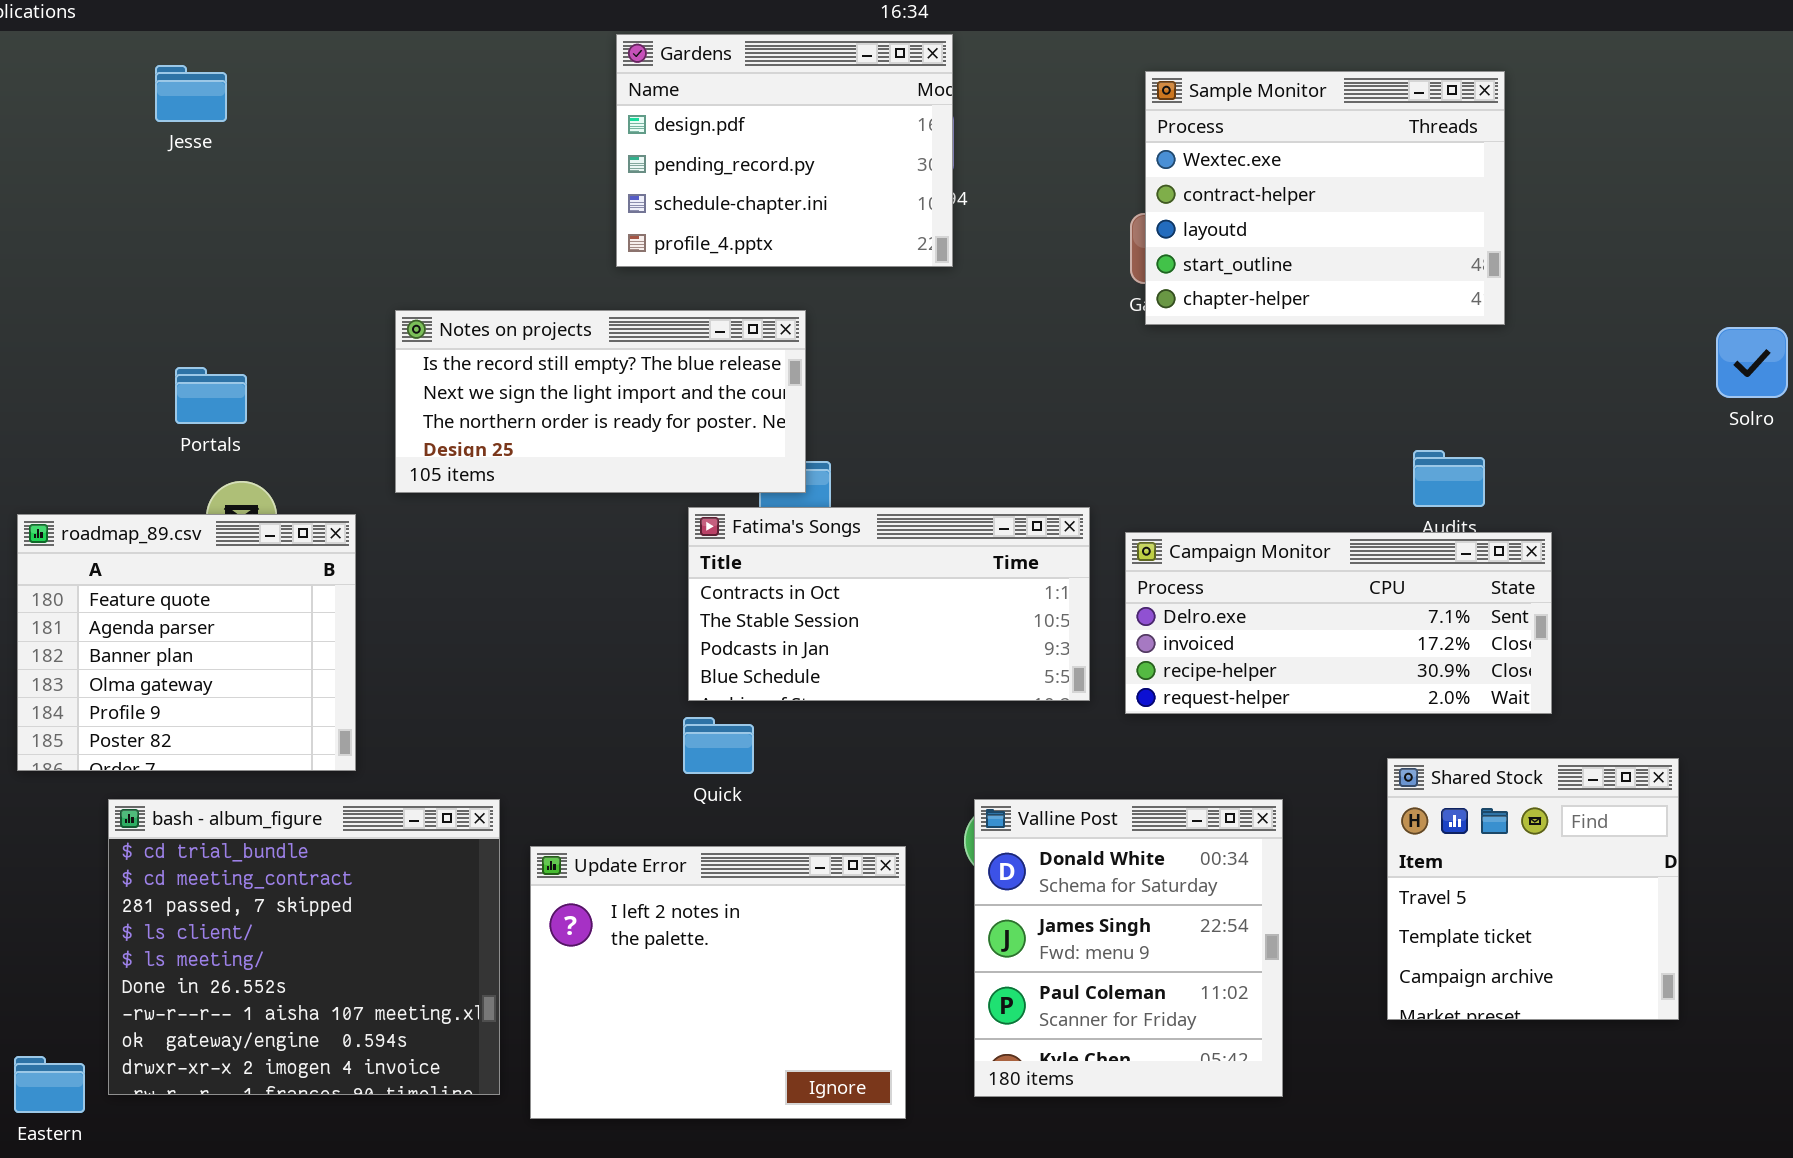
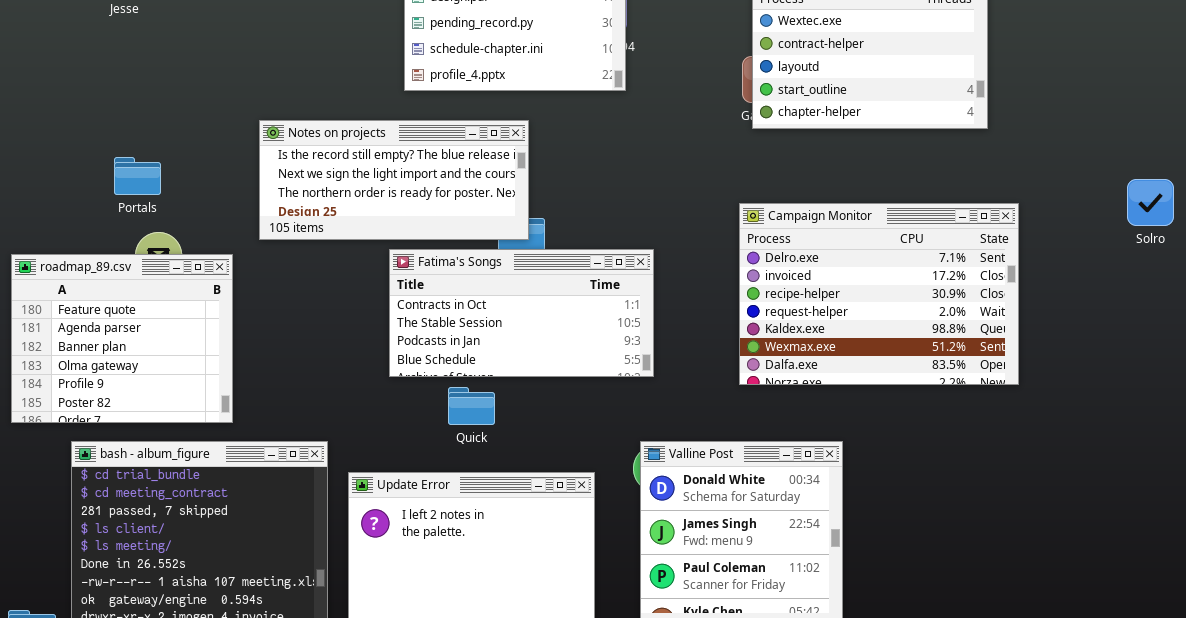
Solro: [1716,327,1788,398] -> [1127,179,1174,226], moved
Fatima's Songs: [688,507,1090,701] -> [389,249,654,377], moved
Campaign Monitor: [1125,532,1552,714] -> [739,203,1019,385], resized
Shared Stock: [1387,758,1679,1020] -> none, closed

